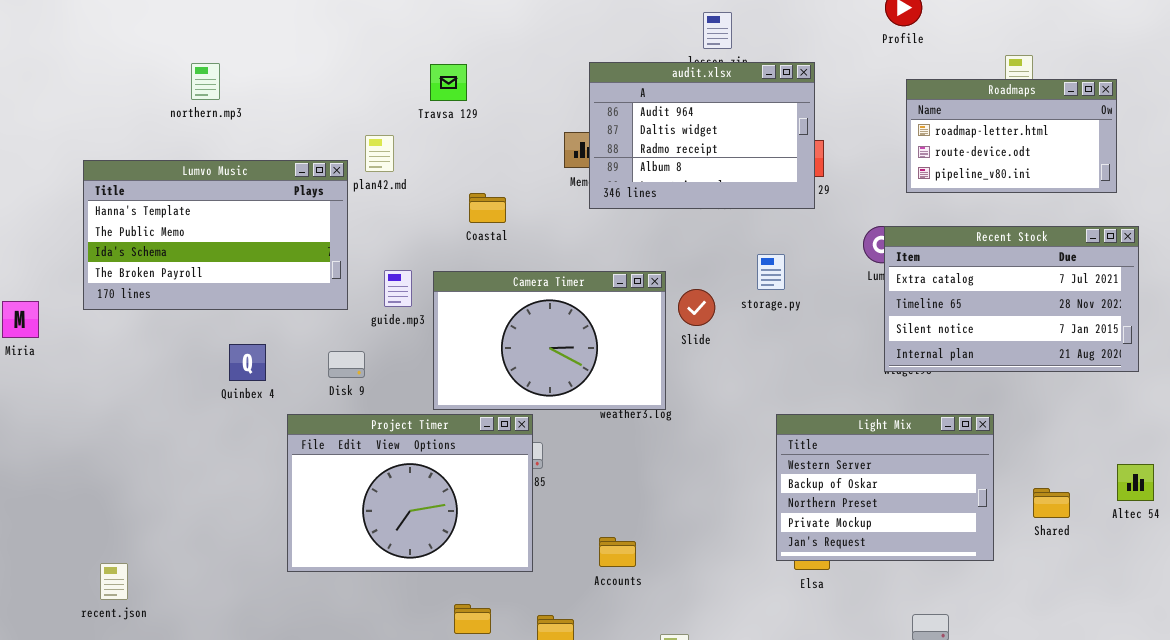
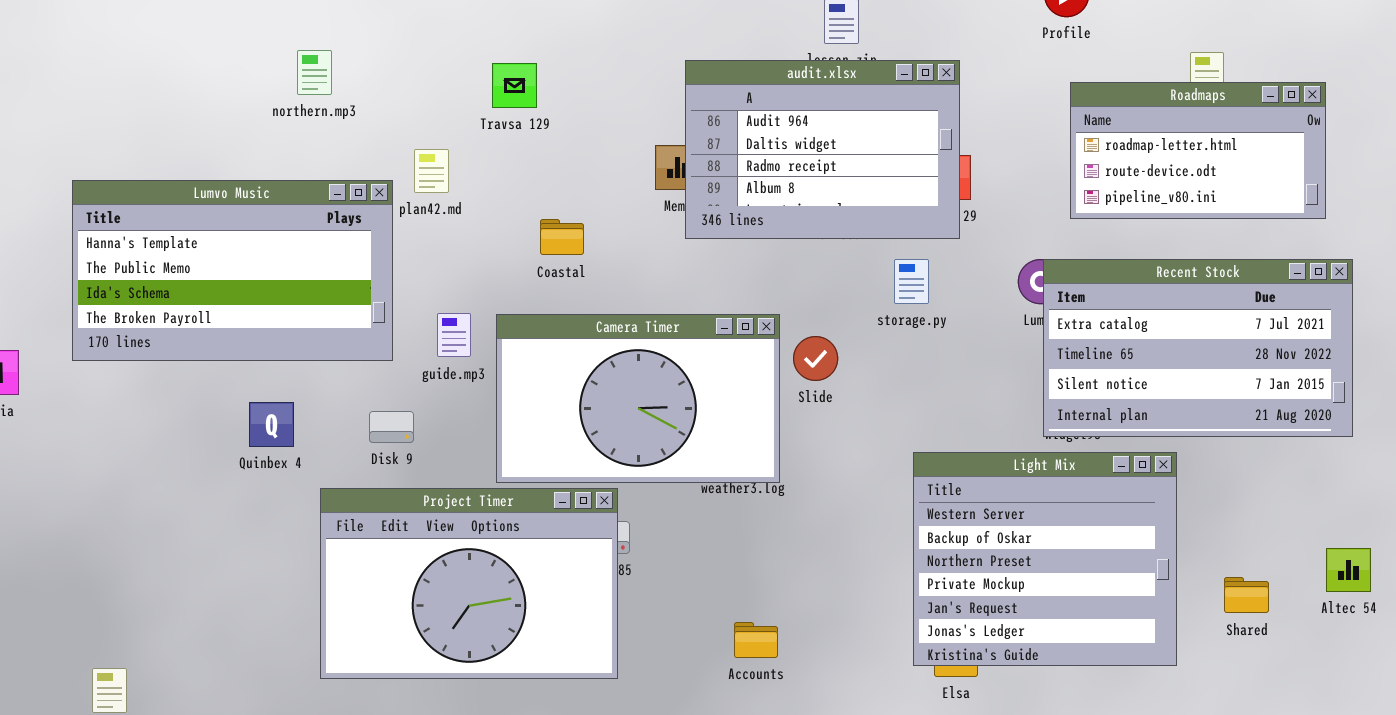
northern.mp3: [191,63,220,100] -> [297,50,332,95], moved
storage.py: [757,254,785,290] -> [894,259,929,304], moved
Light Mix: [776,414,994,561] -> [913,452,1177,666], resized
Accounts: [599,537,636,567] -> [734,622,778,658], moved

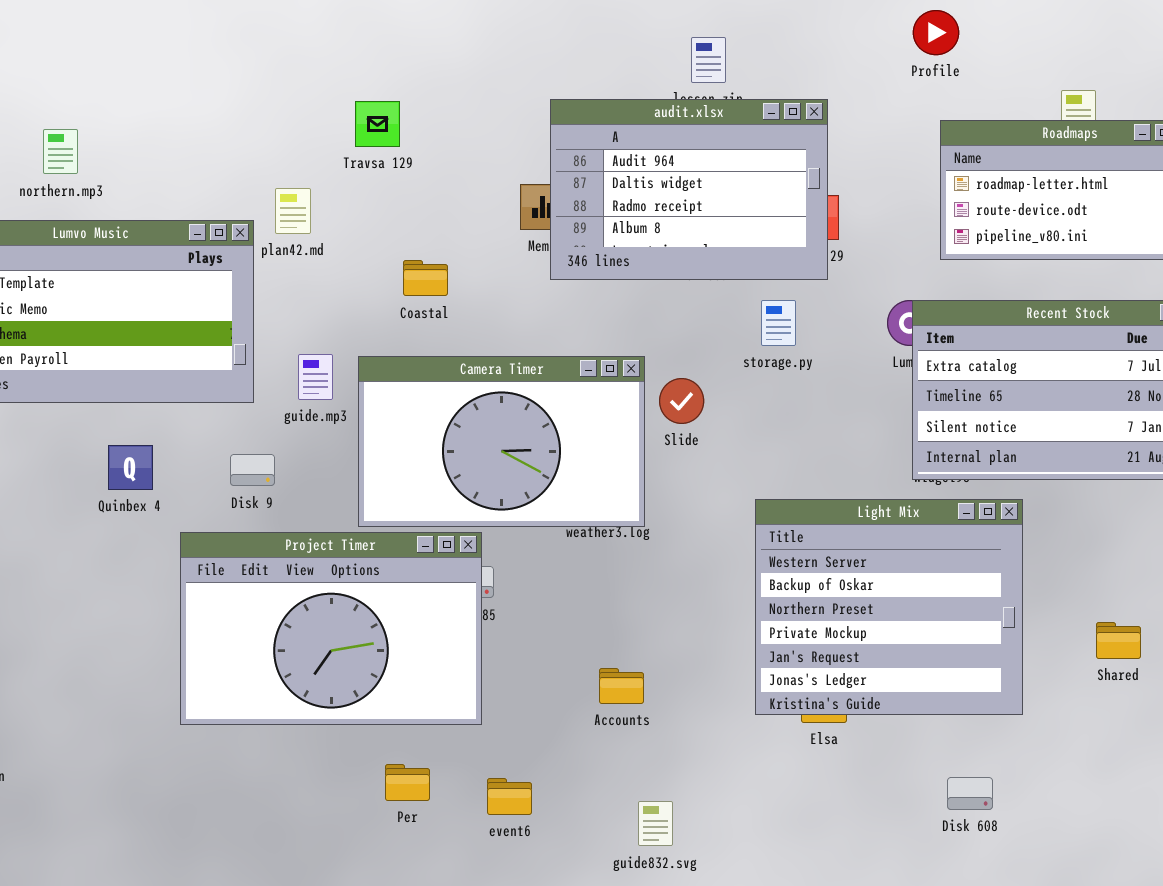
northern.mp3: [297,50,332,95] -> [43,129,78,174], moved
Light Mix: [913,452,1177,666] -> [755,499,1023,715], moved

